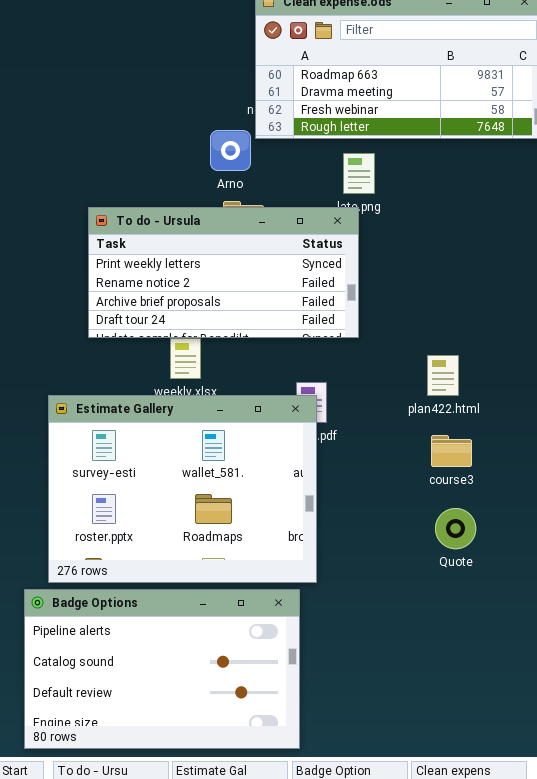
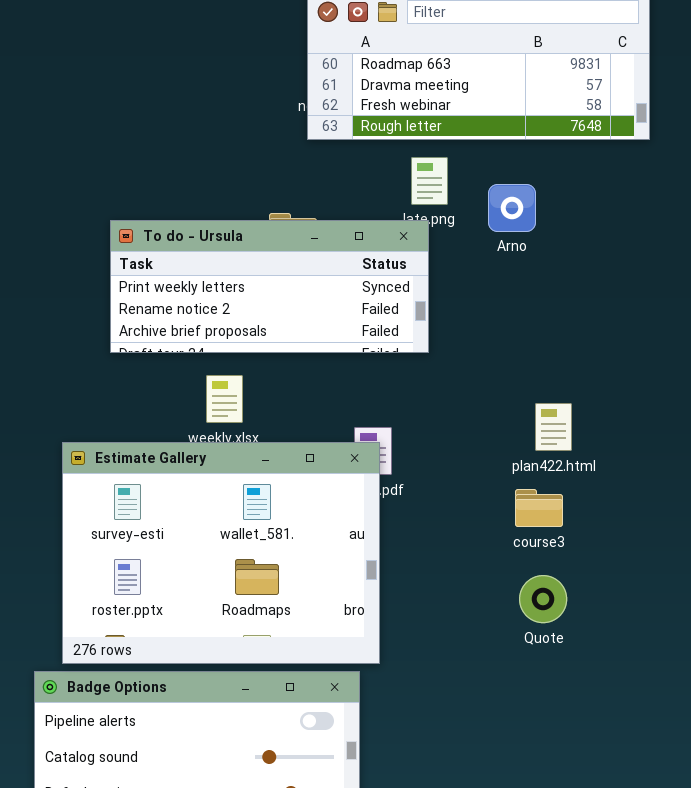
Arno: [210,130,251,171] -> [488,184,536,232], moved
To do - Ursula: [88,207,359,338] -> [110,220,429,353], resized
plan422.html: [427,355,459,396] -> [535,403,572,451], moved

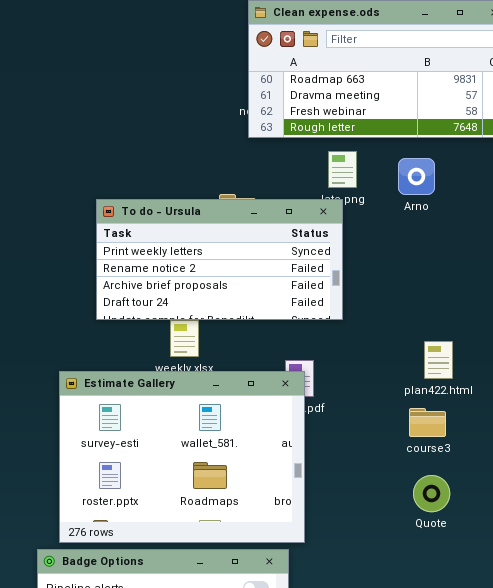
Arno: [488,184,536,232] -> [398,158,435,195], moved
To do - Ursula: [110,220,429,353] -> [96,199,343,320], resized

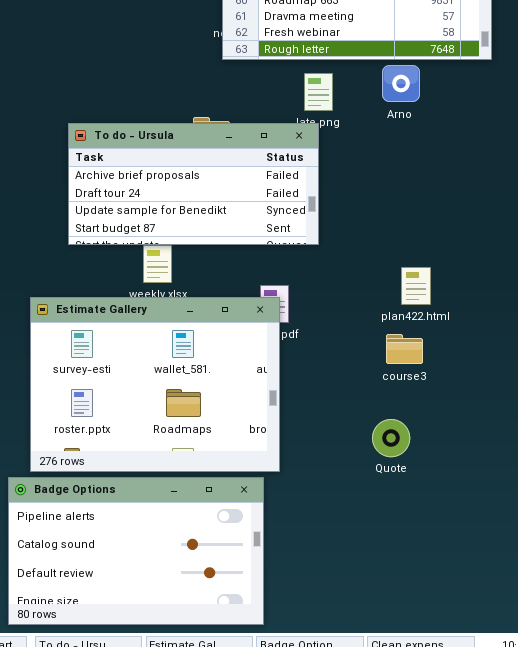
Arno: [398,158,435,195] -> [382,65,420,102], moved
To do - Ursula: [96,199,343,320] -> [68,123,319,245], scrolled down 2 rows
Quote: [413,475,450,512] -> [372,419,410,457], moved

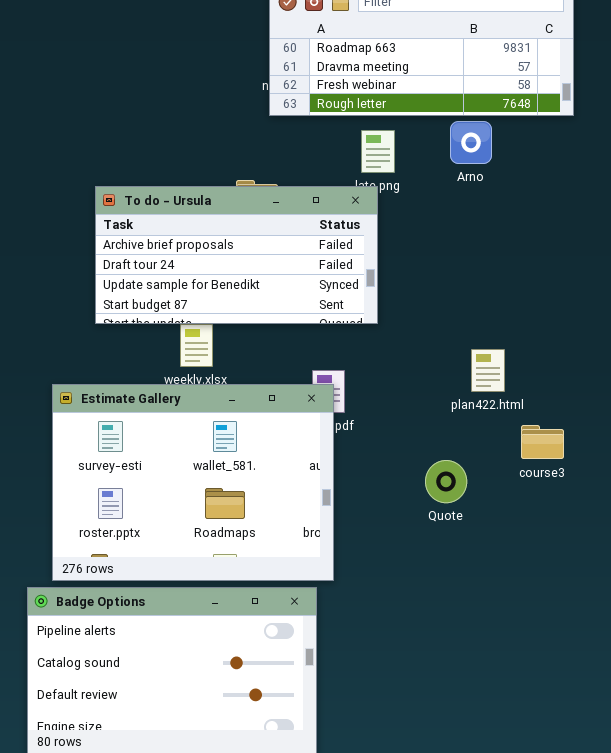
course3: [386,334,423,364] -> [521,425,564,459], moved
Quote: [372,419,410,457] -> [425,460,467,503], moved

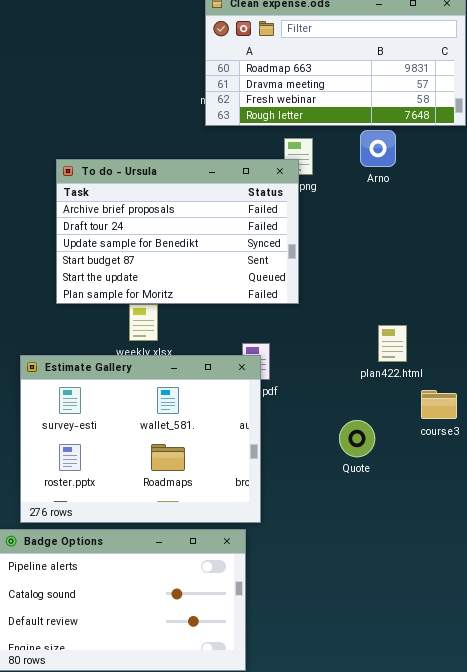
To do - Ursula: [95,186,378,324] -> [56,159,299,304], resized

